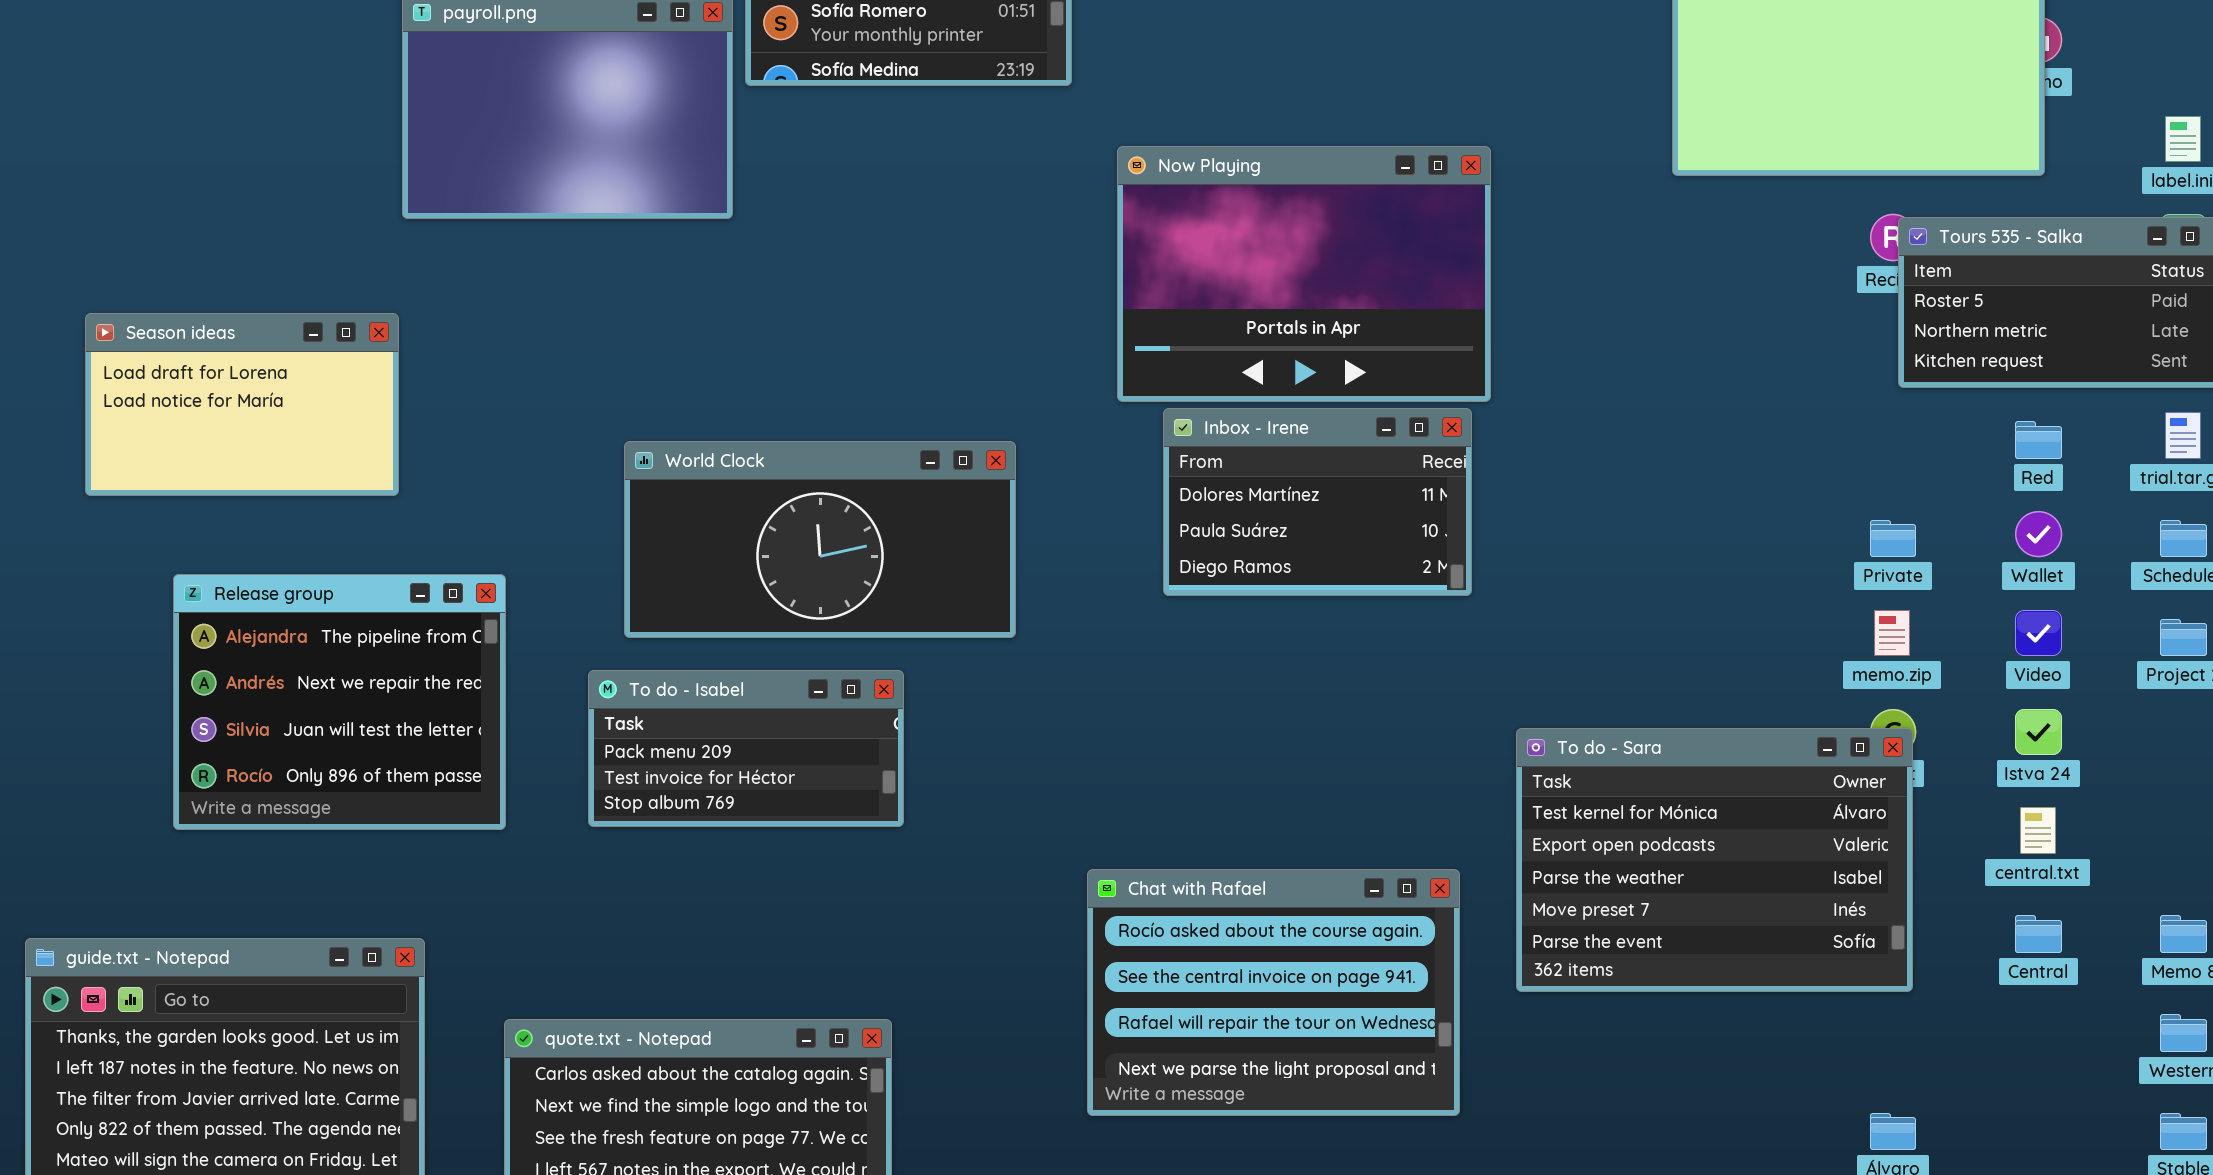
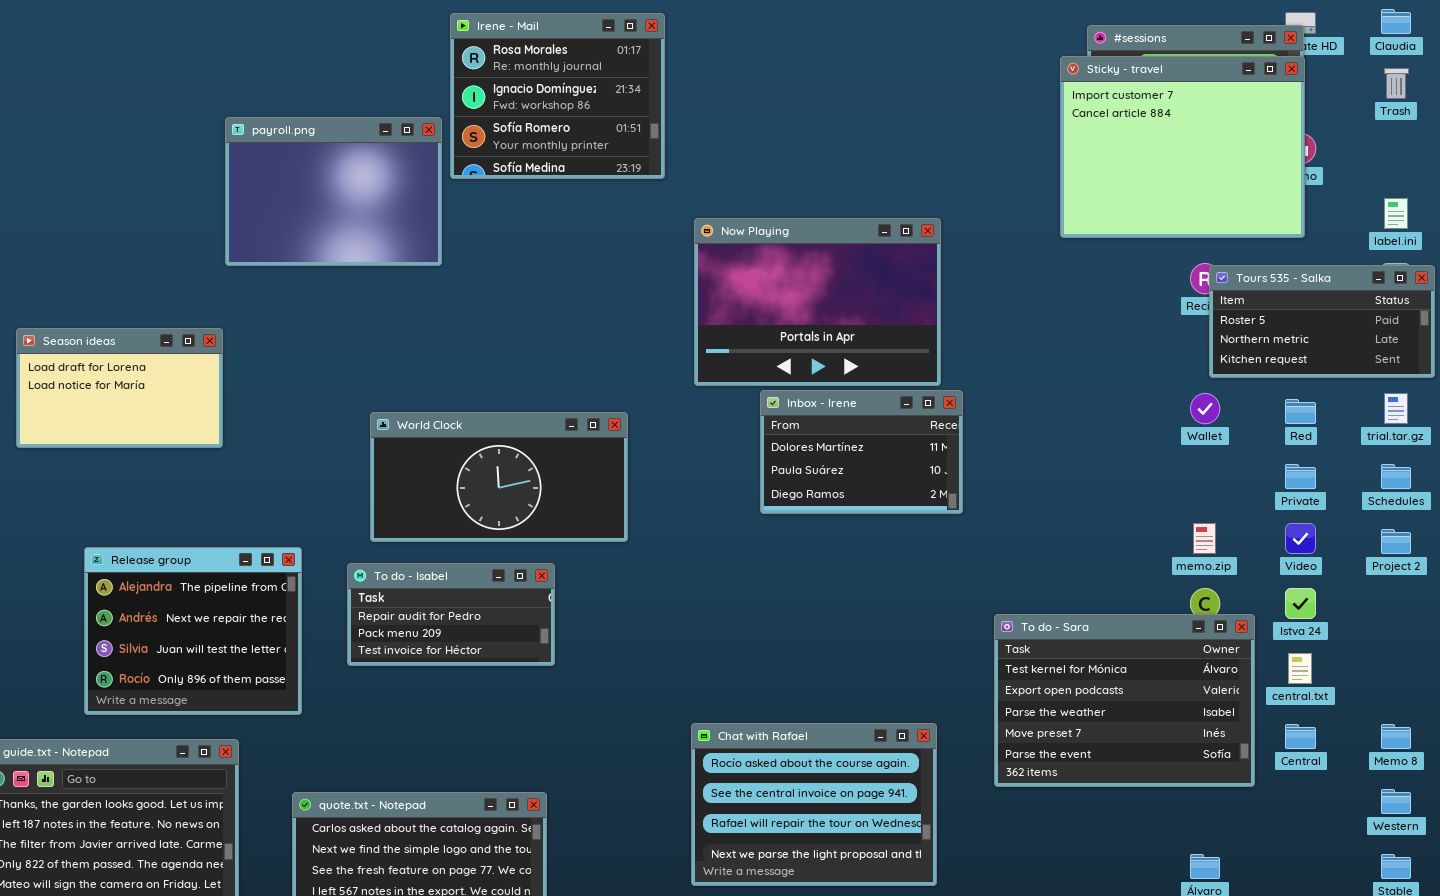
Inbox - Irene: [1163,408,1472,596] -> [760,390,963,514], moved
Wallet: [2015,511,2062,557] -> [1190,393,1220,424], moved
Private: [1870,520,1916,557] -> [1285,464,1316,489], moved
Release group: [173,574,506,830] -> [84,547,302,715], moved
To do - Isabel: [588,670,904,827] -> [347,563,555,666], scrolled up 1 row
To do - Sara: [1516,728,1913,992] -> [994,614,1255,787], moved
Chat with Rafael: [1087,869,1460,1116] -> [691,723,937,886], moved

